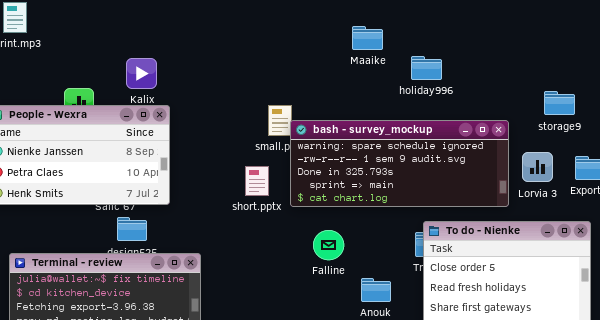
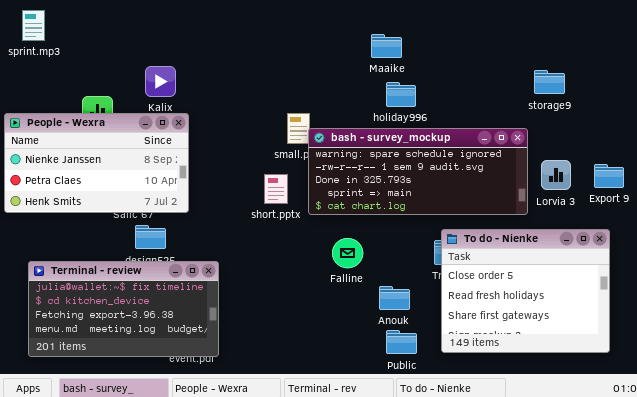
holiday996: [411,56,442,80] -> [386,82,416,107], moved
storage9: [544,91,575,115] -> [534,70,565,94], moved

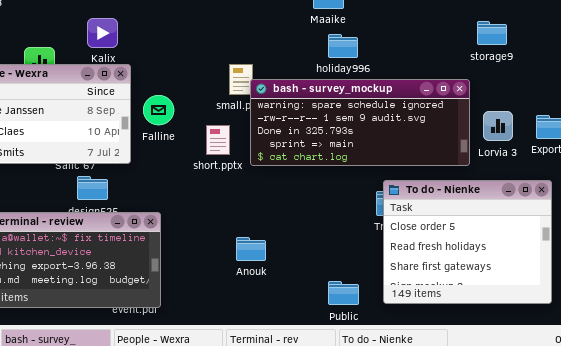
Falline: [332,238,363,268] -> [143,95,174,125], moved
Anouk: [379,286,410,310] -> [236,237,266,261], moved

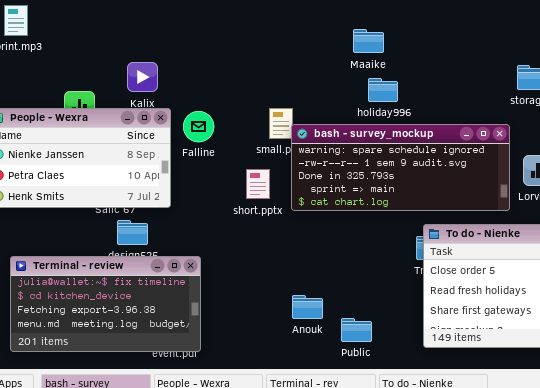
Falline: [143,95,174,125] -> [183,111,214,142], moved
Anouk: [236,237,266,261] -> [292,295,323,319], moved
Public: [328,281,359,305] -> [341,318,372,342], moved

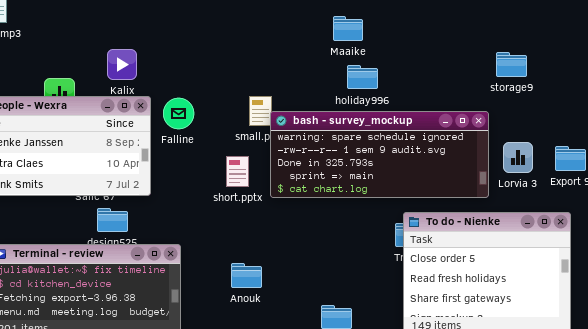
Anouk: [292,295,323,319] -> [231,263,262,288], moved

